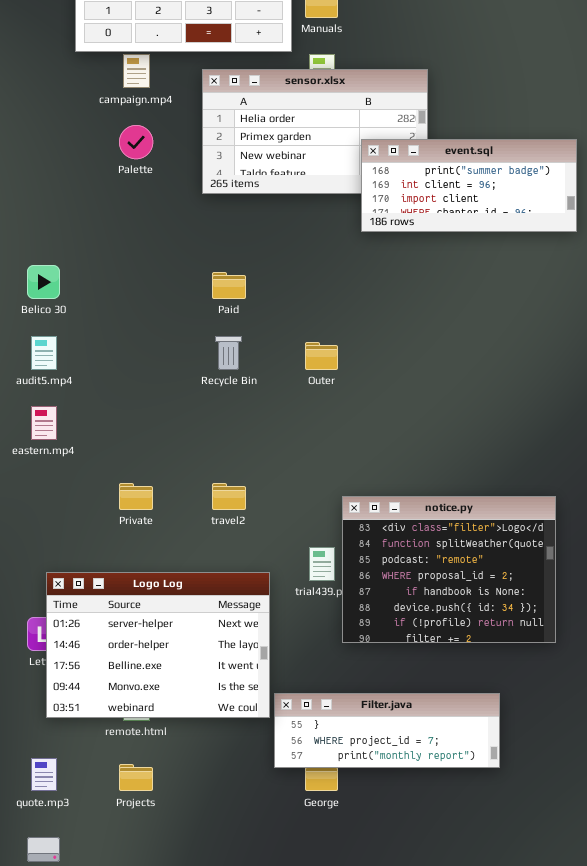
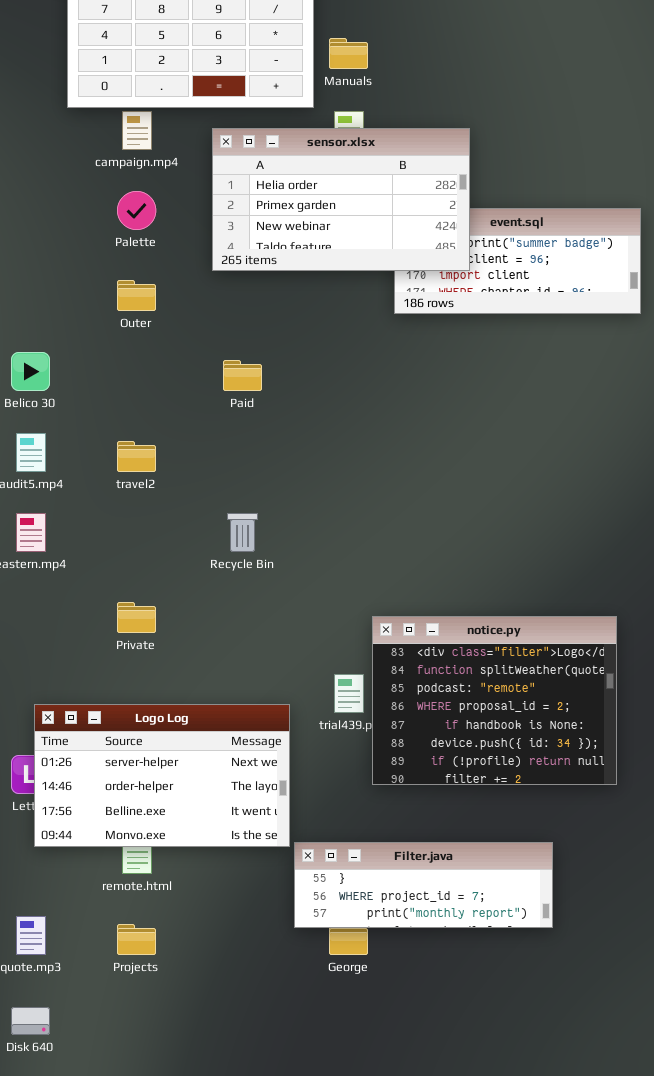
sensor.xlsx: [202,69,428,194] -> [212,128,470,271], raised
Recycle Bin: [215,336,242,370] -> [227,513,258,552], moved
Outer: [305,342,338,370] -> [117,280,156,311], moved
travel2: [212,483,246,510] -> [117,441,156,472], moved
Logo Log: [46,572,270,718] -> [34,704,290,847], resized

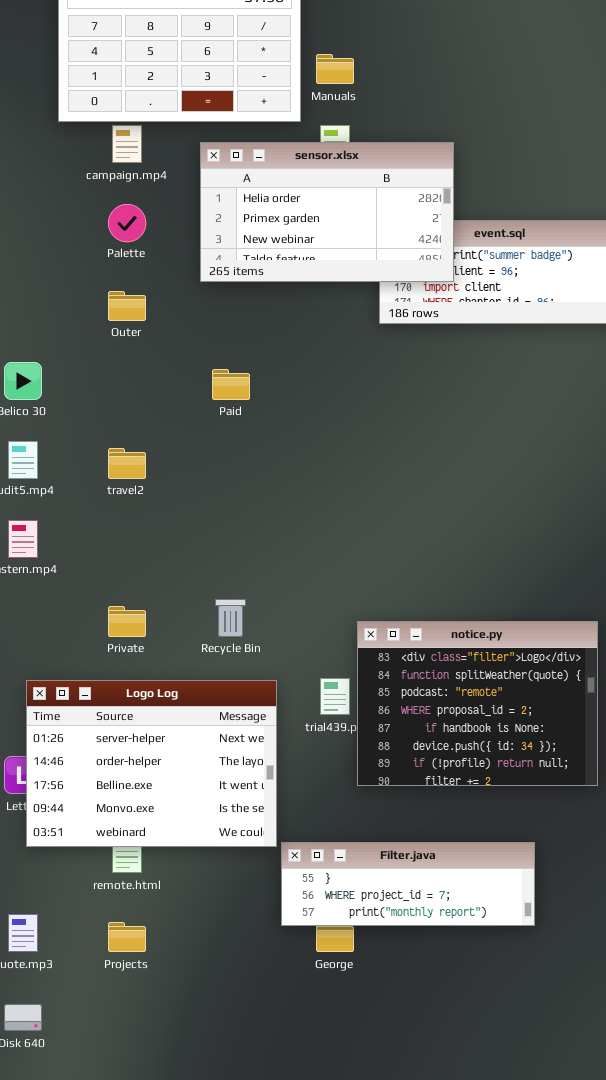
Recycle Bin: [227,513,258,552] -> [215,599,246,637], moved
Logo Log: [34,704,290,847] -> [26,680,277,847], resized

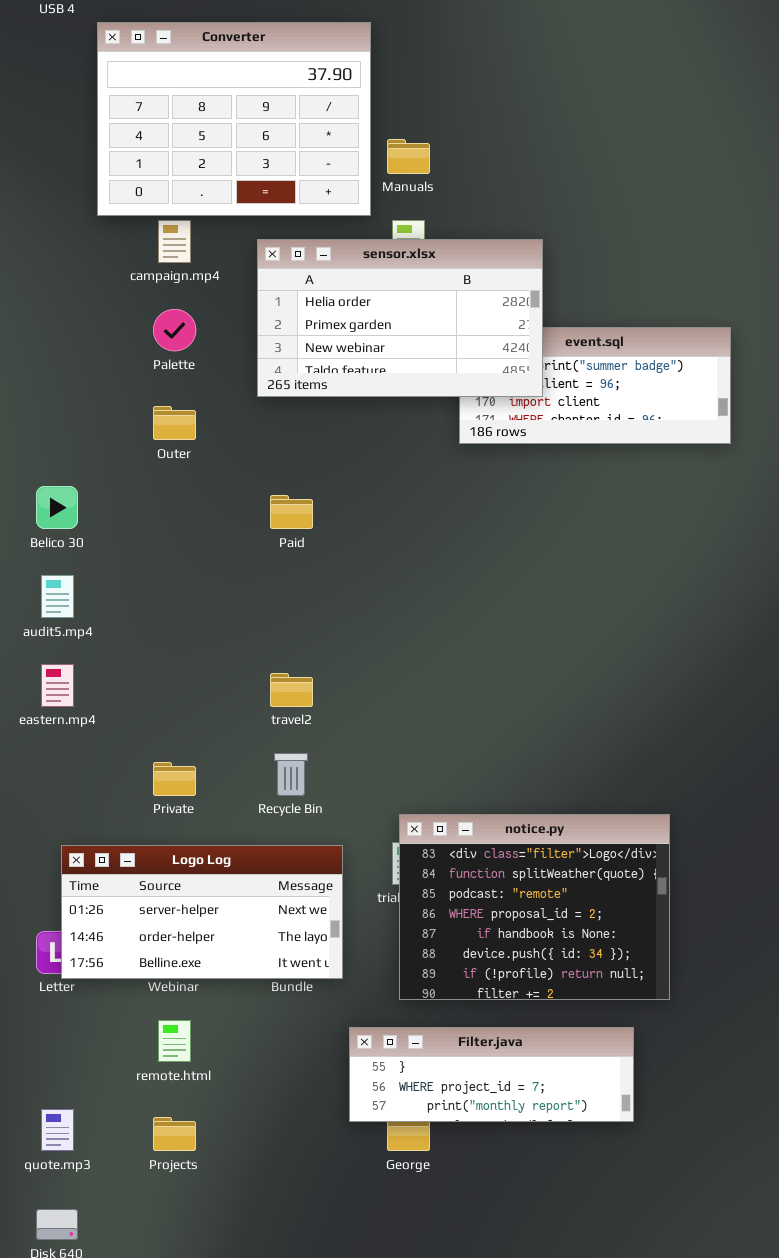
travel2: [108,448,146,479] -> [270,673,313,707], moved
notice.py: [357,621,598,786] -> [399,814,670,1000], moved
Logo Log: [26,680,277,847] -> [61,845,343,979], resized

